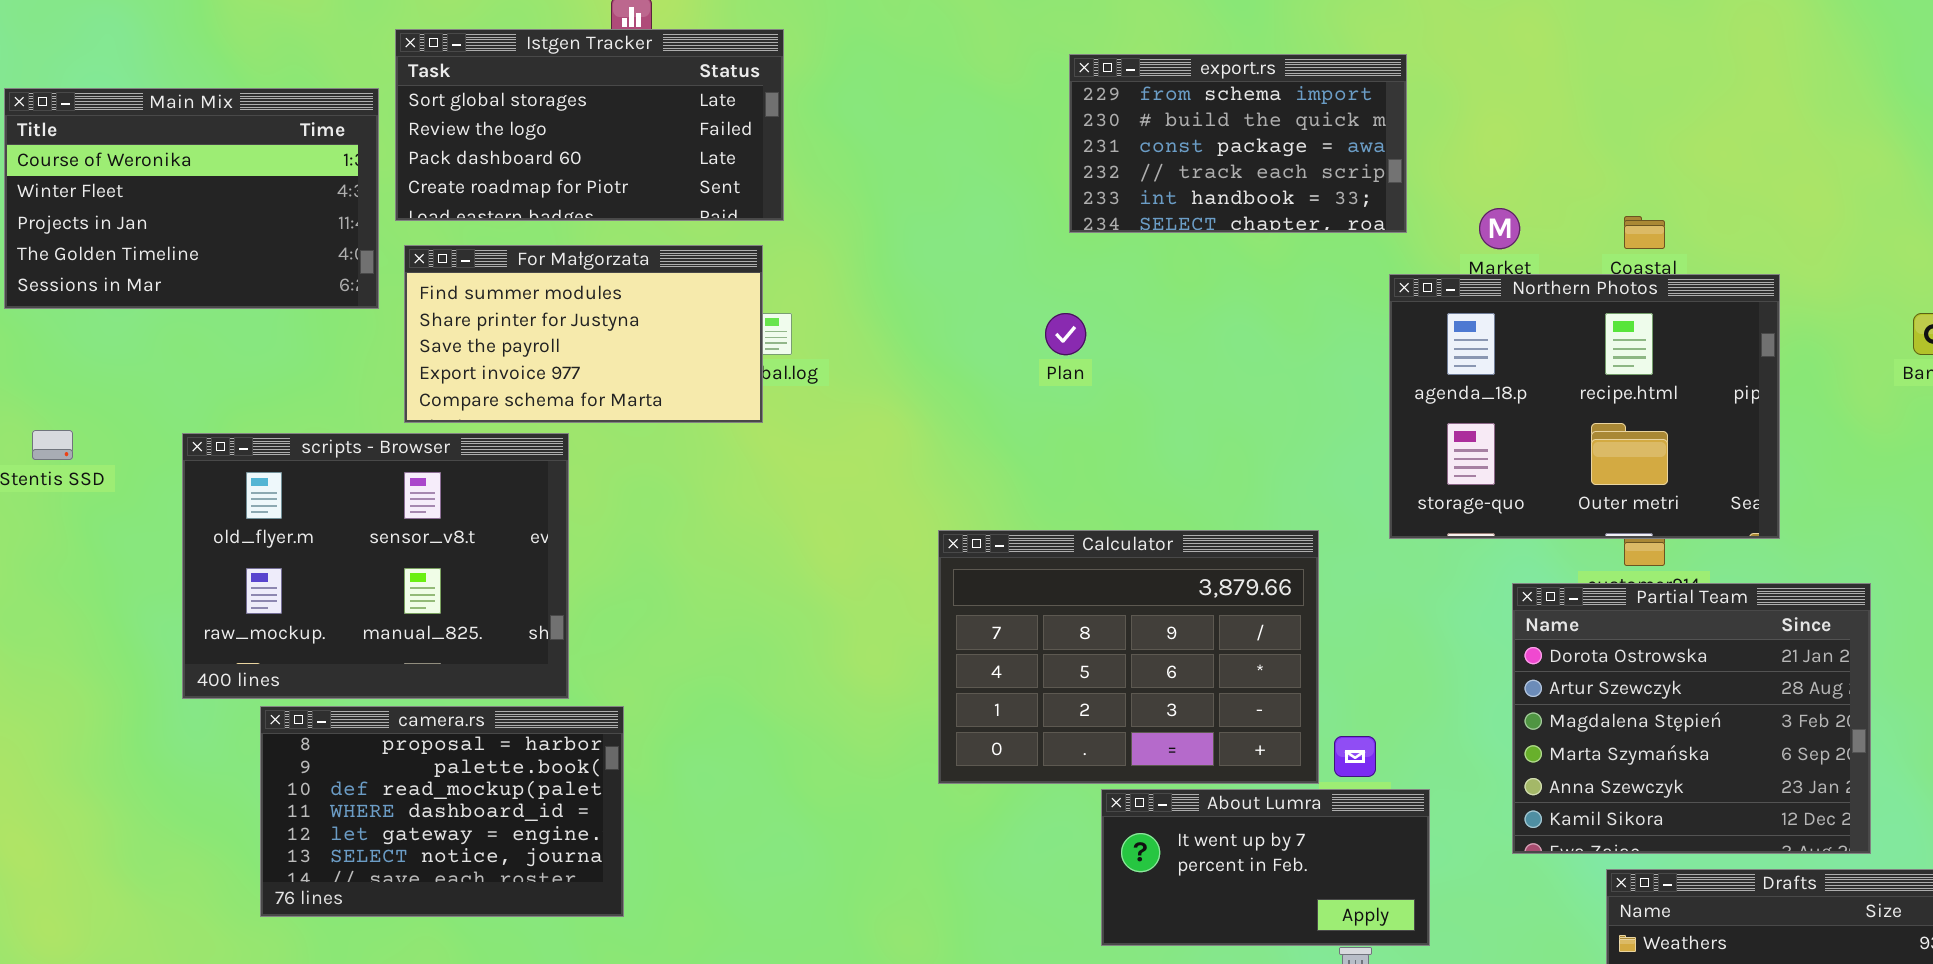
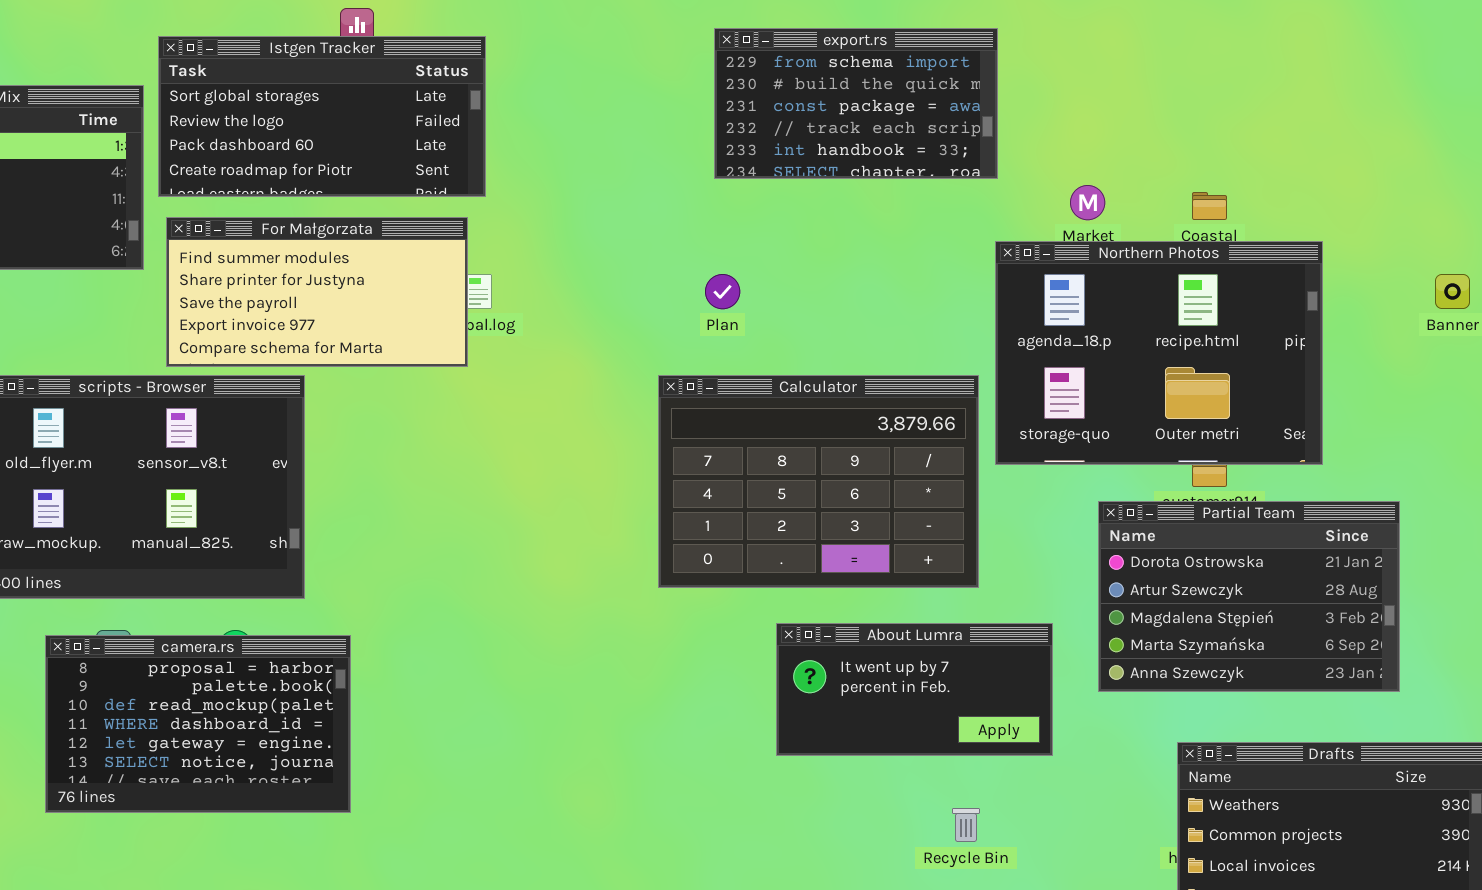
export.rs: [1069,54,1407,233] -> [714,28,998,179], moved
Calculator: [938,530,1319,784] -> [658,375,979,588], moved
Partial Team: [1512,583,1871,854] -> [1098,501,1400,692], resized
camera.rs: [260,706,624,917] -> [45,635,351,813], moved
About Lumra: [1101,789,1430,946] -> [776,623,1053,756], moved

